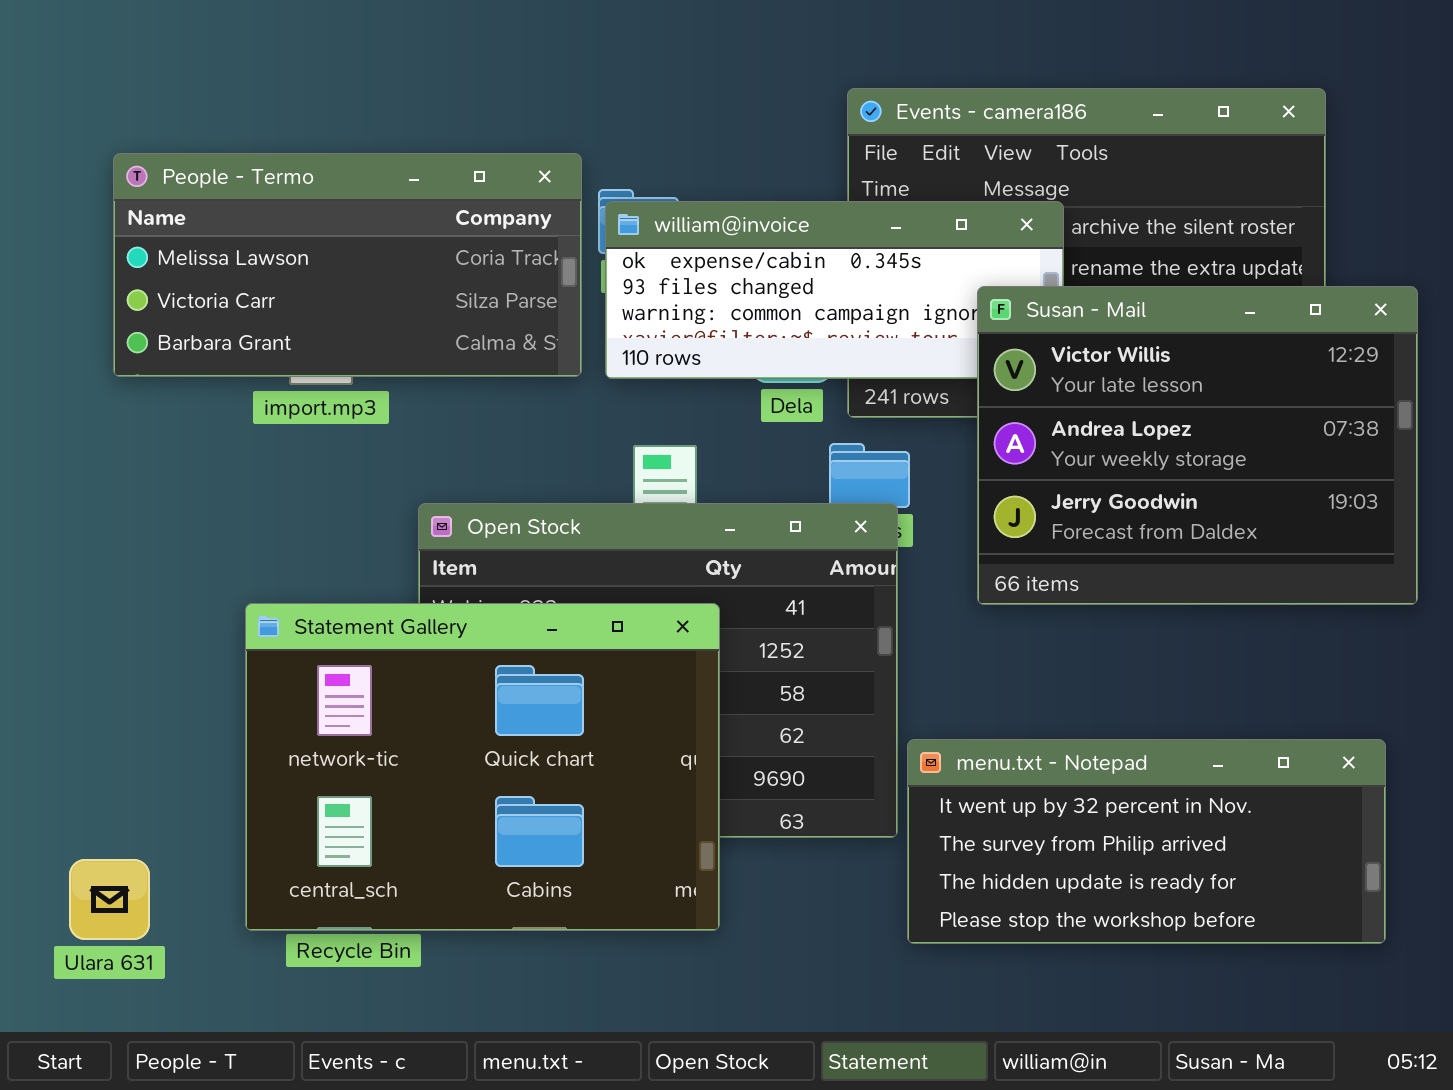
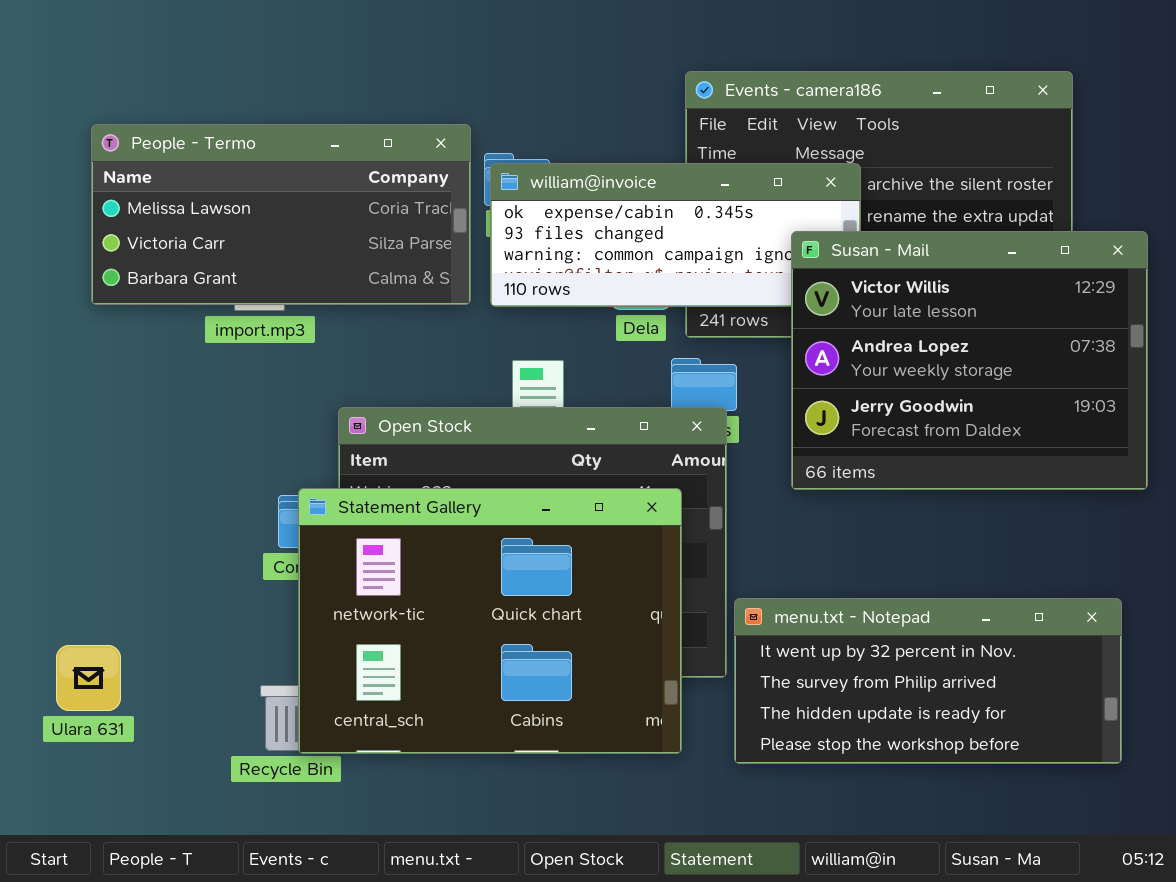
Statement Gallery: [245,603,720,931] -> [298,488,682,754], moved
Ulara 631: [69,859,150,940] -> [56,645,121,711], moved

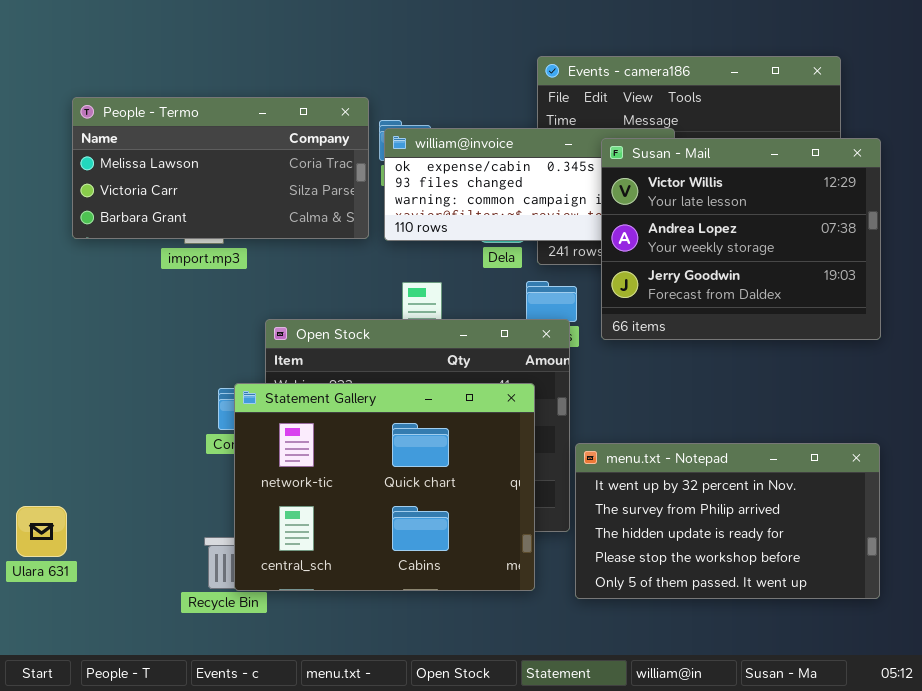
Susan - Mail: [791,231,1148,490] -> [601,138,881,340], moved
menu.txt - Notepad: [734,598,1122,764] -> [575,443,880,599], resized
Ulara 631: [56,645,121,711] -> [16,506,67,557], moved

